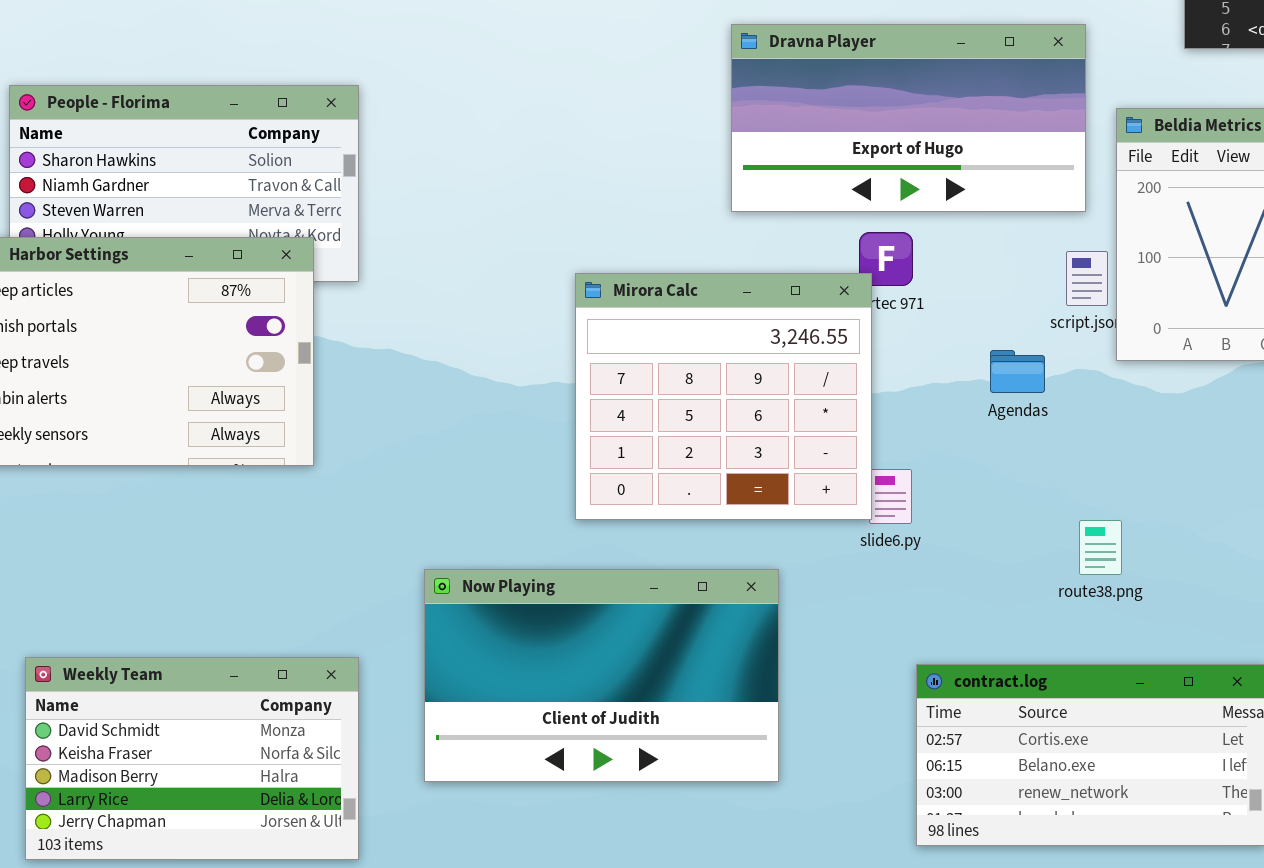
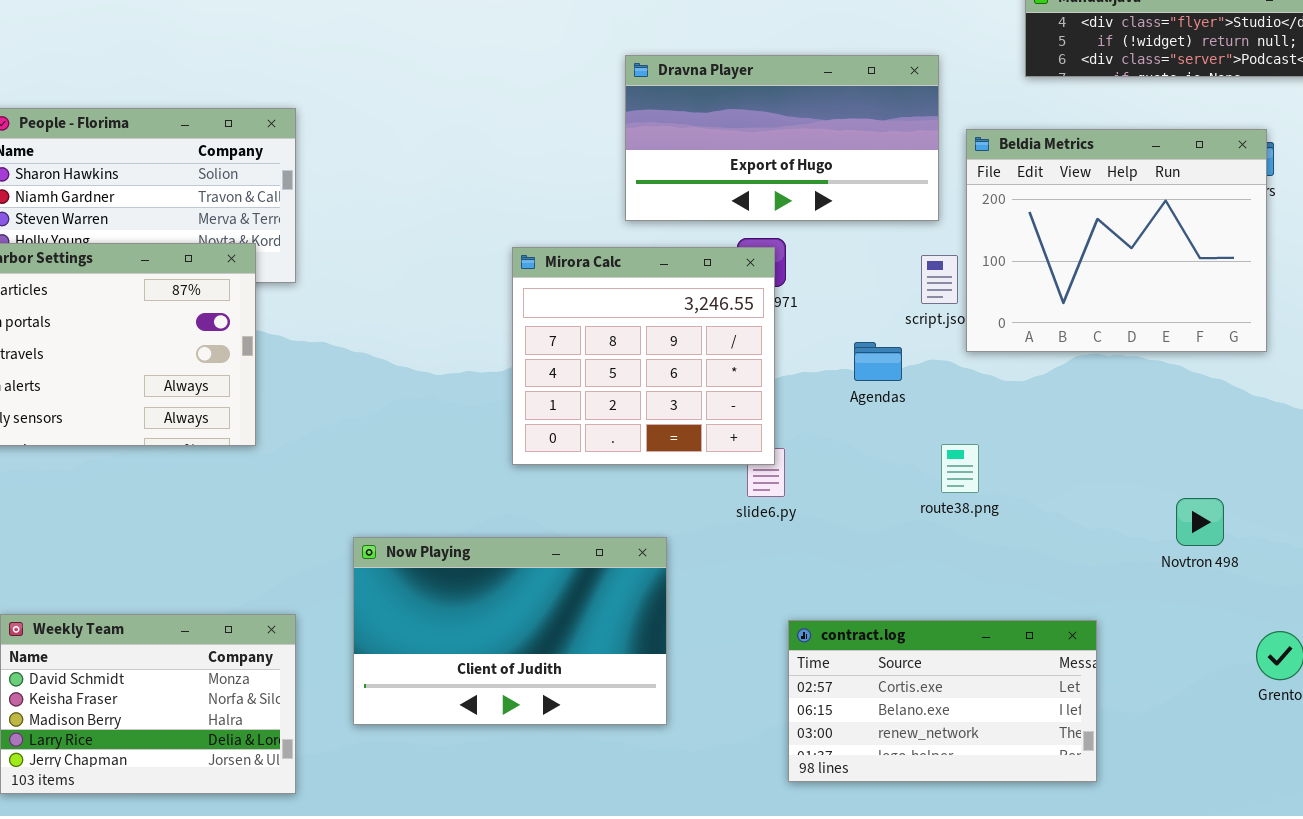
Mirora Calc: [575,273,872,520] -> [512,247,775,465], moved
route38.png: [1079,520,1122,575] -> [941,444,979,493], moved

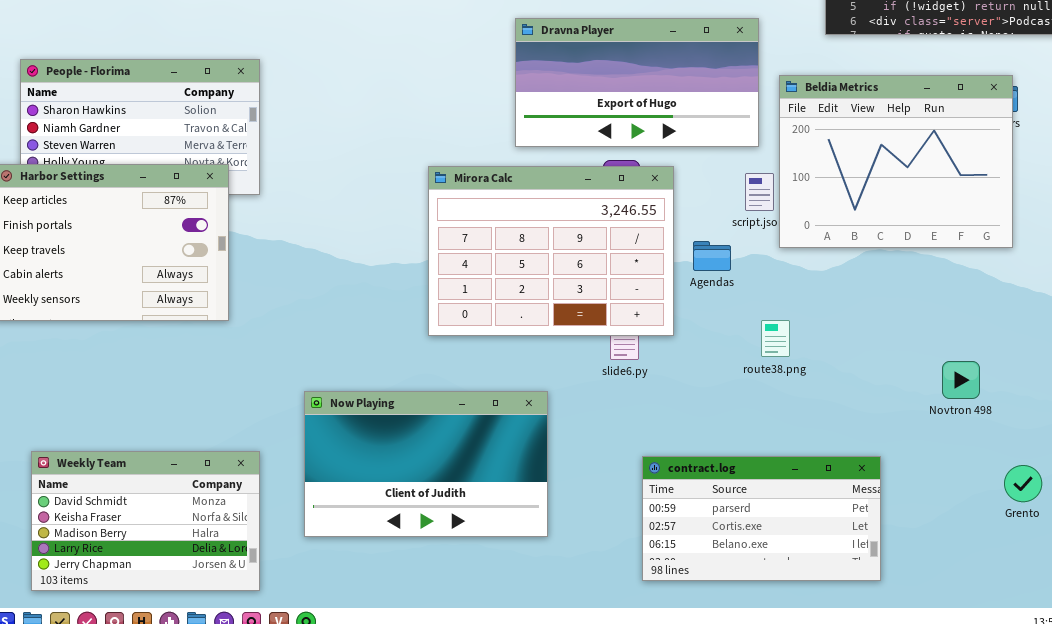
Mirora Calc: [512,247,775,465] -> [428,166,674,336], resized
contract.log: [788,620,1097,782] -> [642,456,881,581], scrolled up 1 row

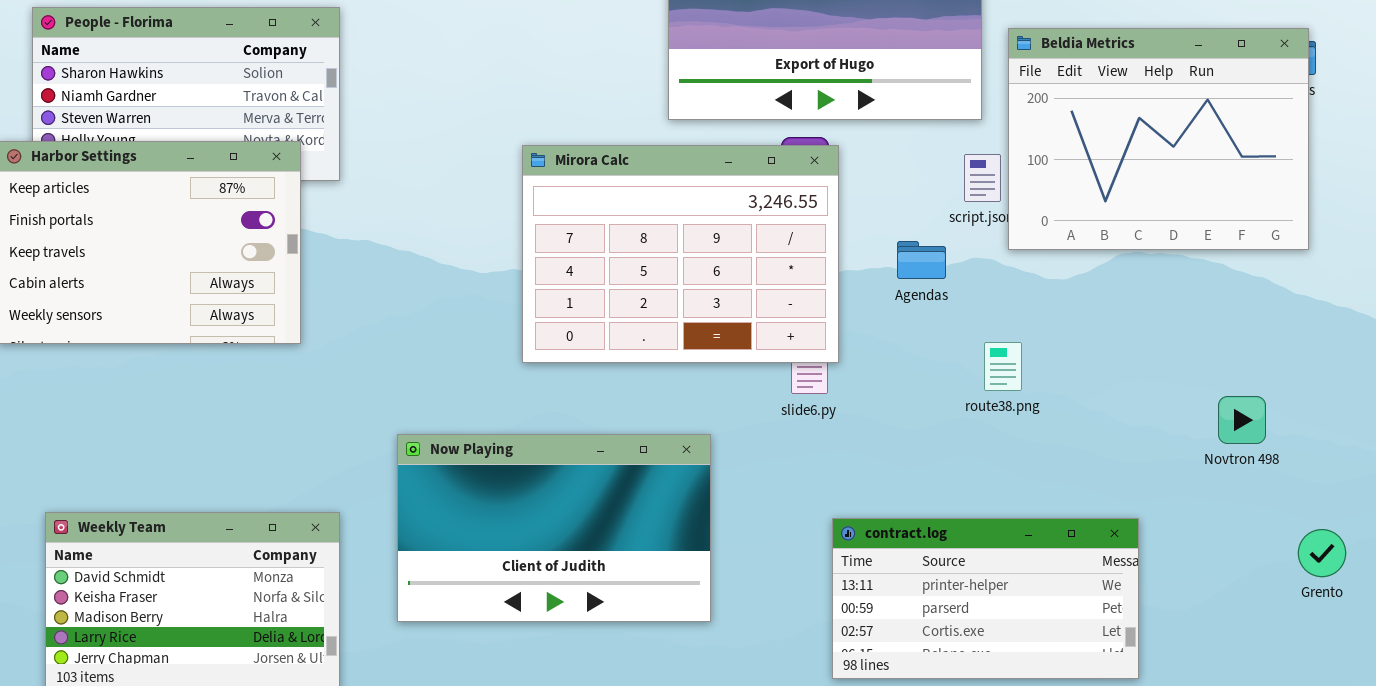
Mirora Calc: [428,166,674,336] -> [522,145,839,363], moved
contract.log: [642,456,881,581] -> [832,518,1139,679], scrolled up 1 row

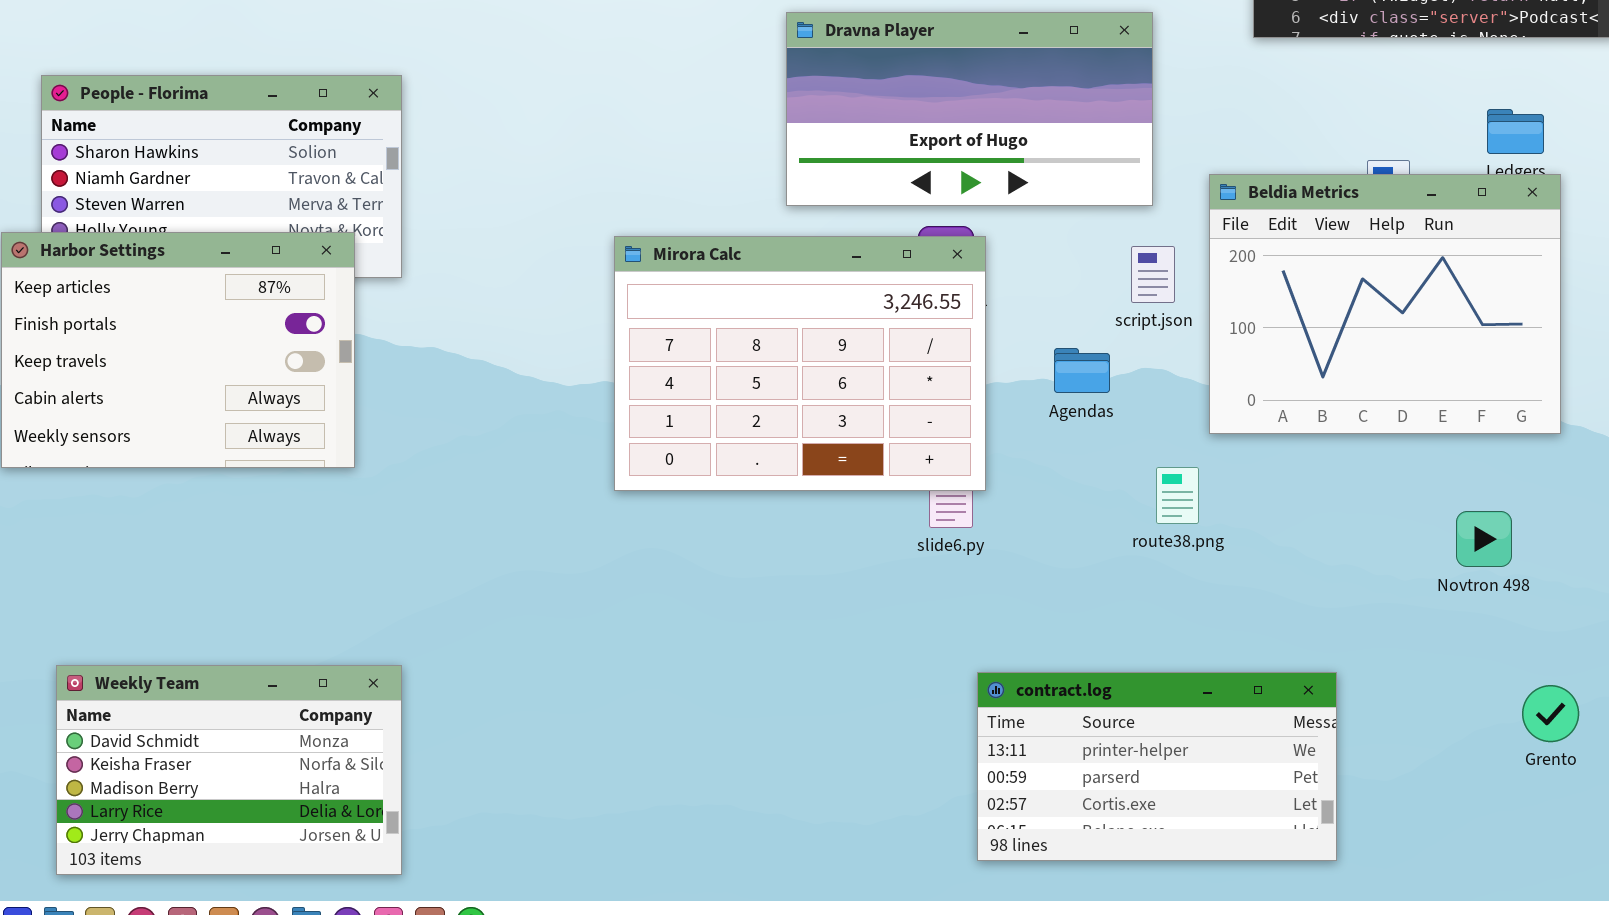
Beldia Metrics: [1008,28,1309,250] -> [1209,174,1561,434], moved
Novtron 498: [1218,396,1266,444] -> [1456,511,1512,567], moved
Now Playing: [397,434,711,622] -> none, closed

